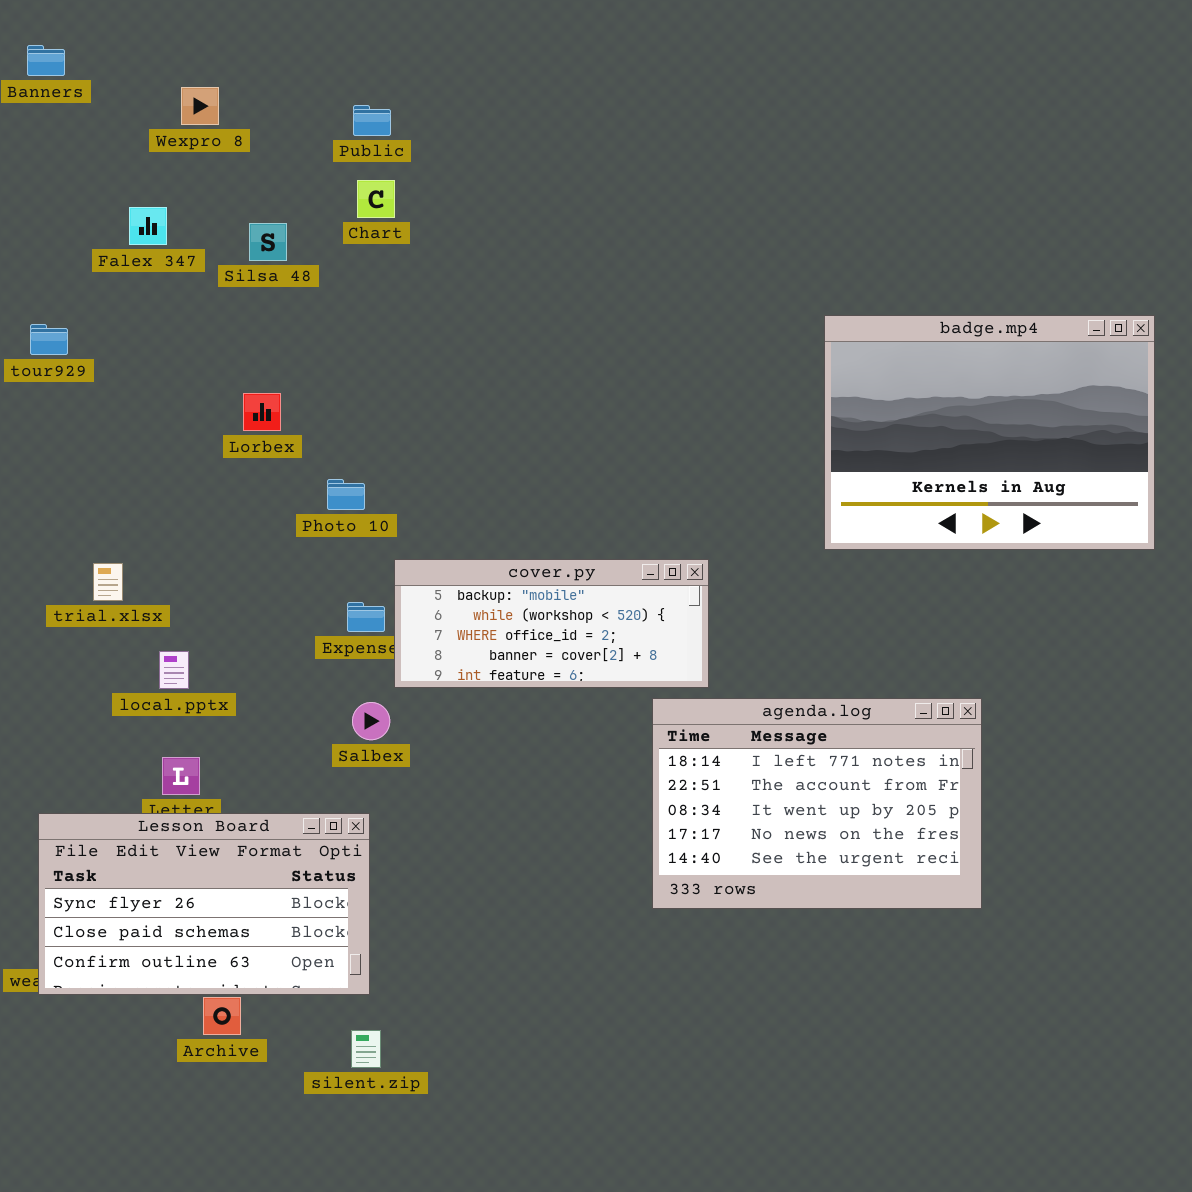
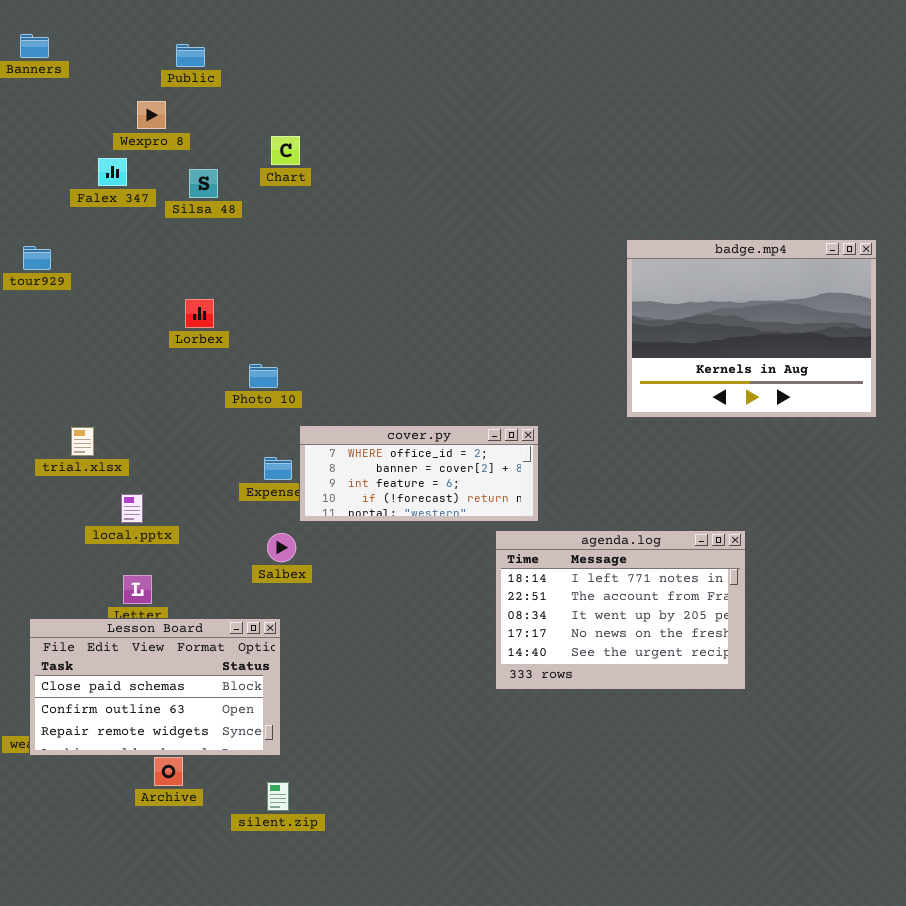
Wexpro 8: [181,87,219,125] -> [137,101,166,129], moved
Public: [353,105,391,136] -> [176,44,205,67], moved
cover.py: [394,559,709,688] -> [299,425,539,522], scrolled down 2 rows
Lesson Board: [38,813,370,995] -> [29,618,281,756], scrolled down 1 row

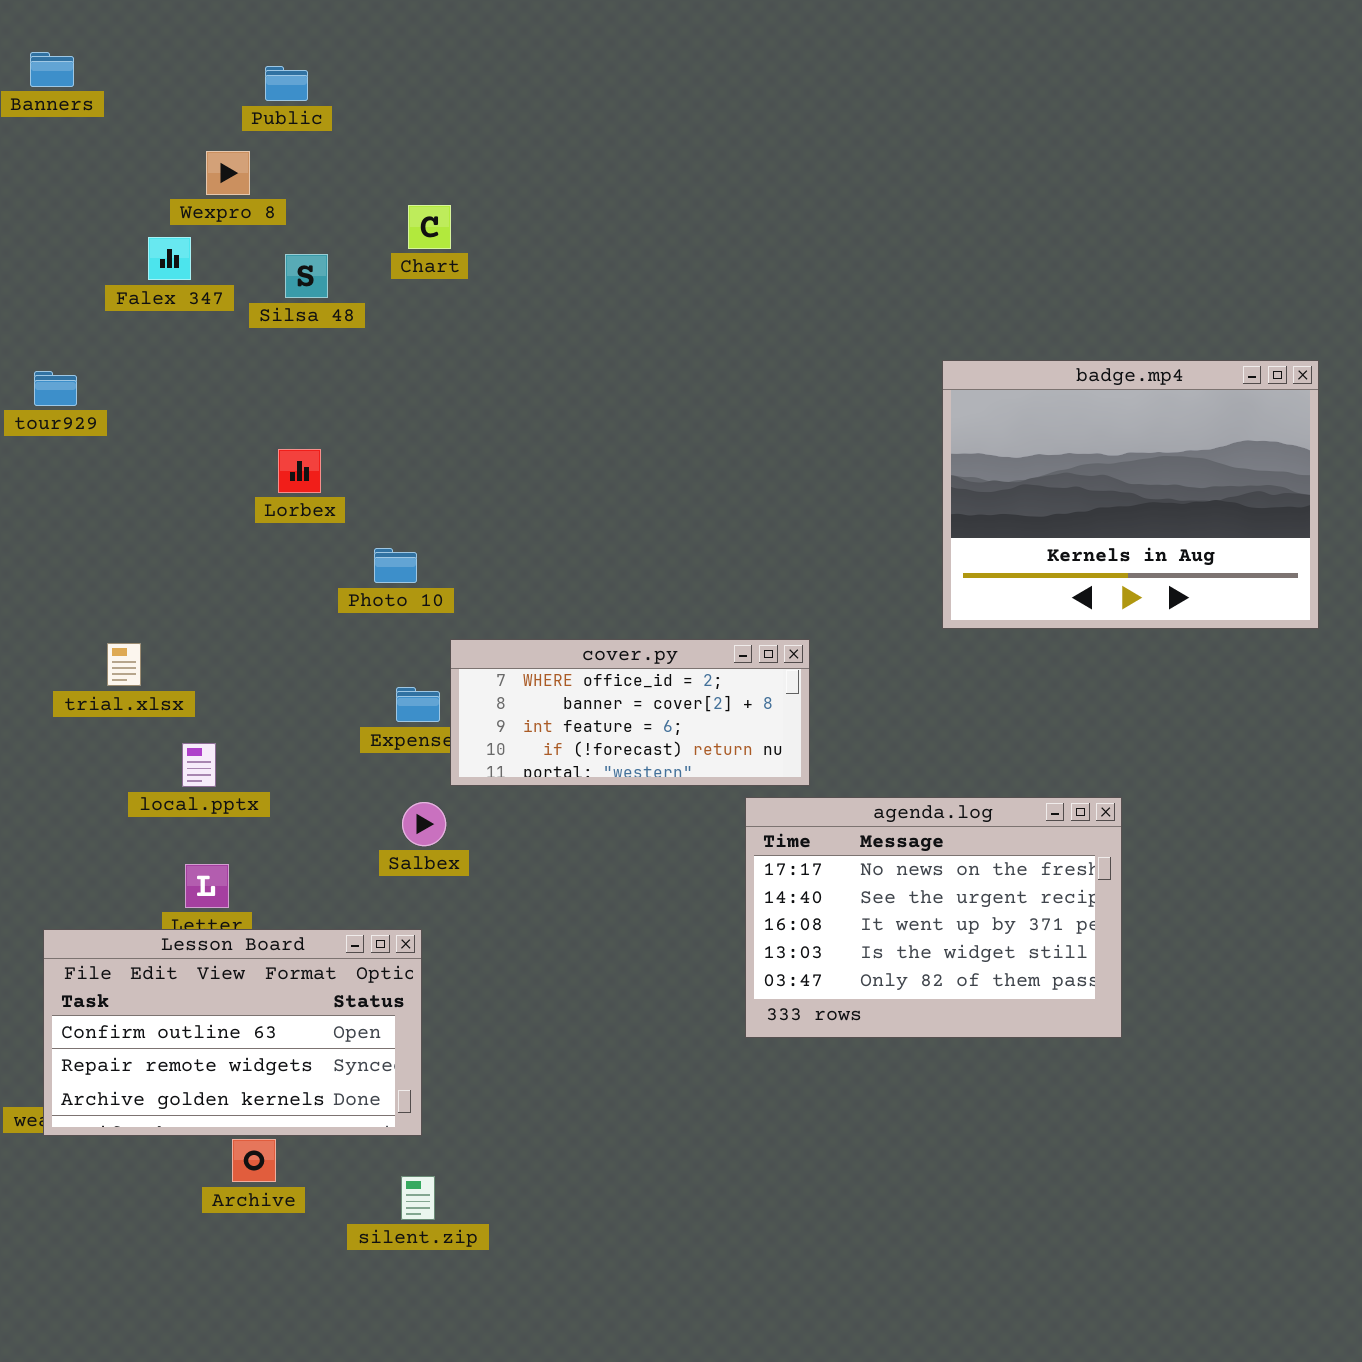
agenda.log: [495,530,746,690] -> [745,797,1122,1038], scrolled down 3 rows
Lesson Board: [29,618,281,756] -> [43,929,422,1136], scrolled down 1 row

